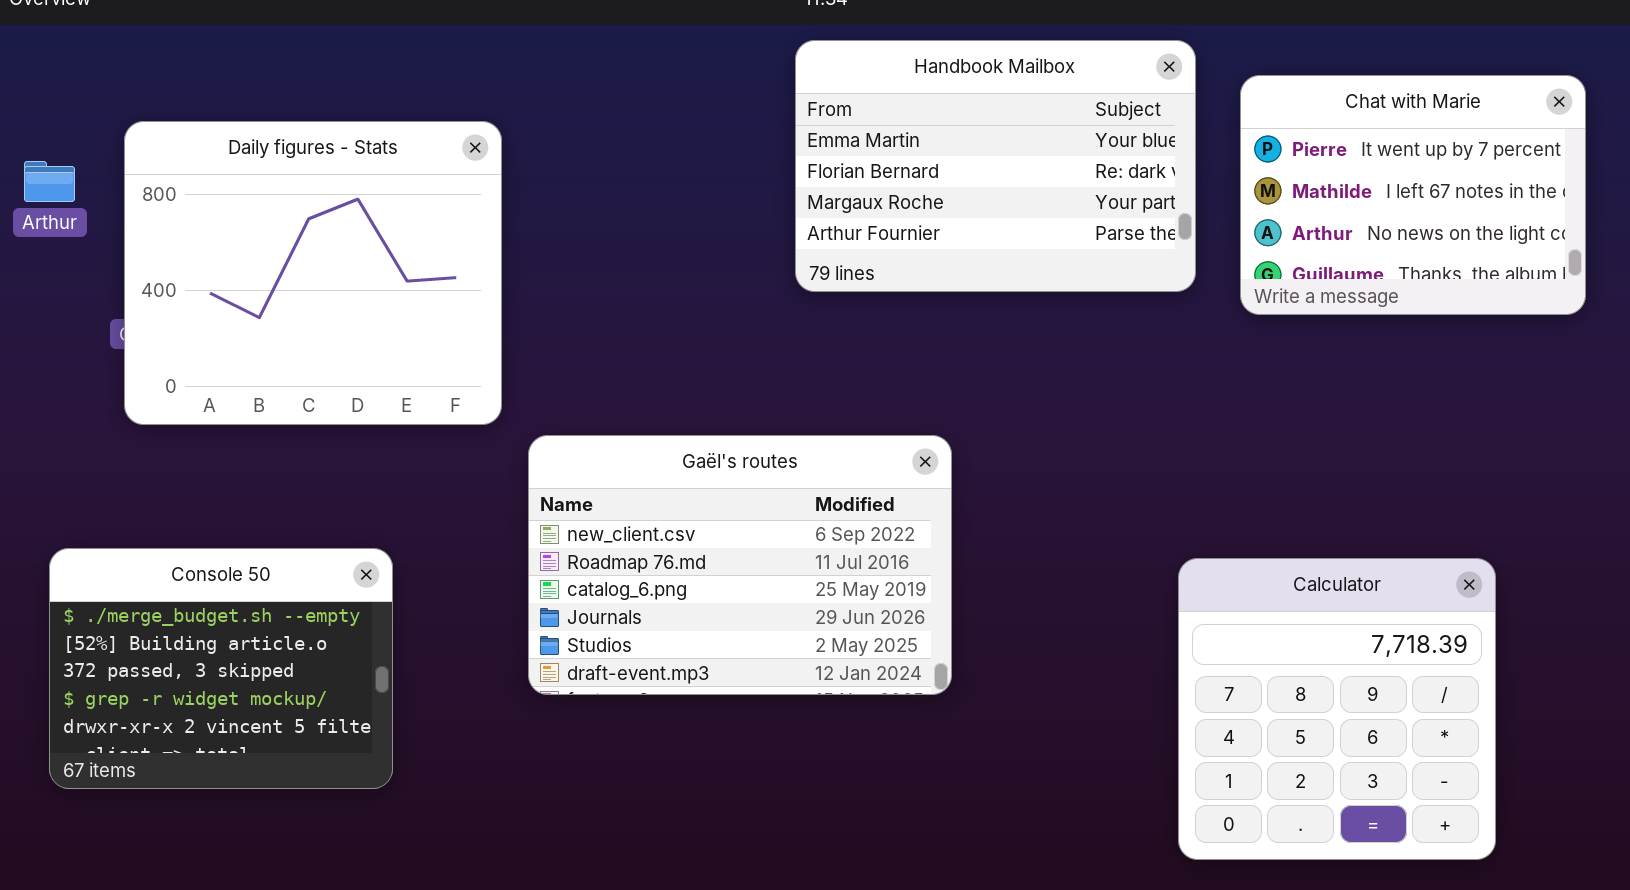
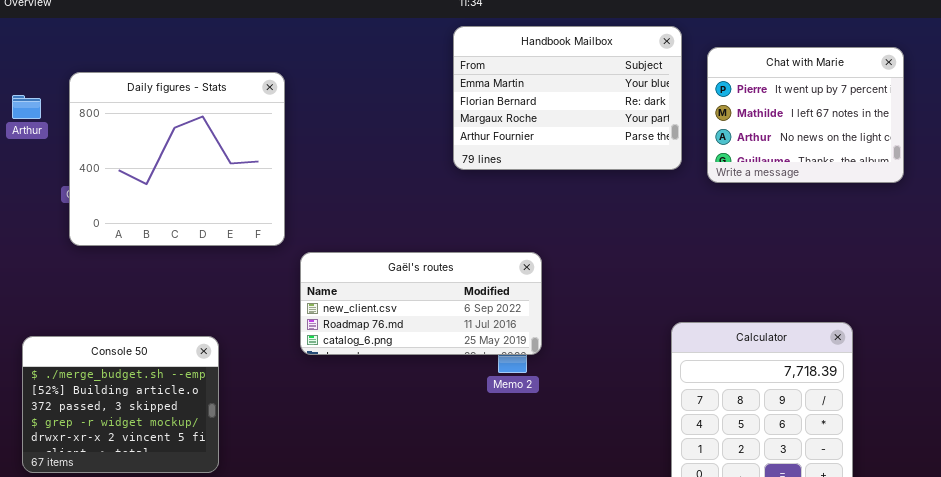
Gaël's routes: [528,435,952,695] -> [300,252,542,355], resized
Console 50: [49,548,393,789] -> [22,336,219,473], moved

